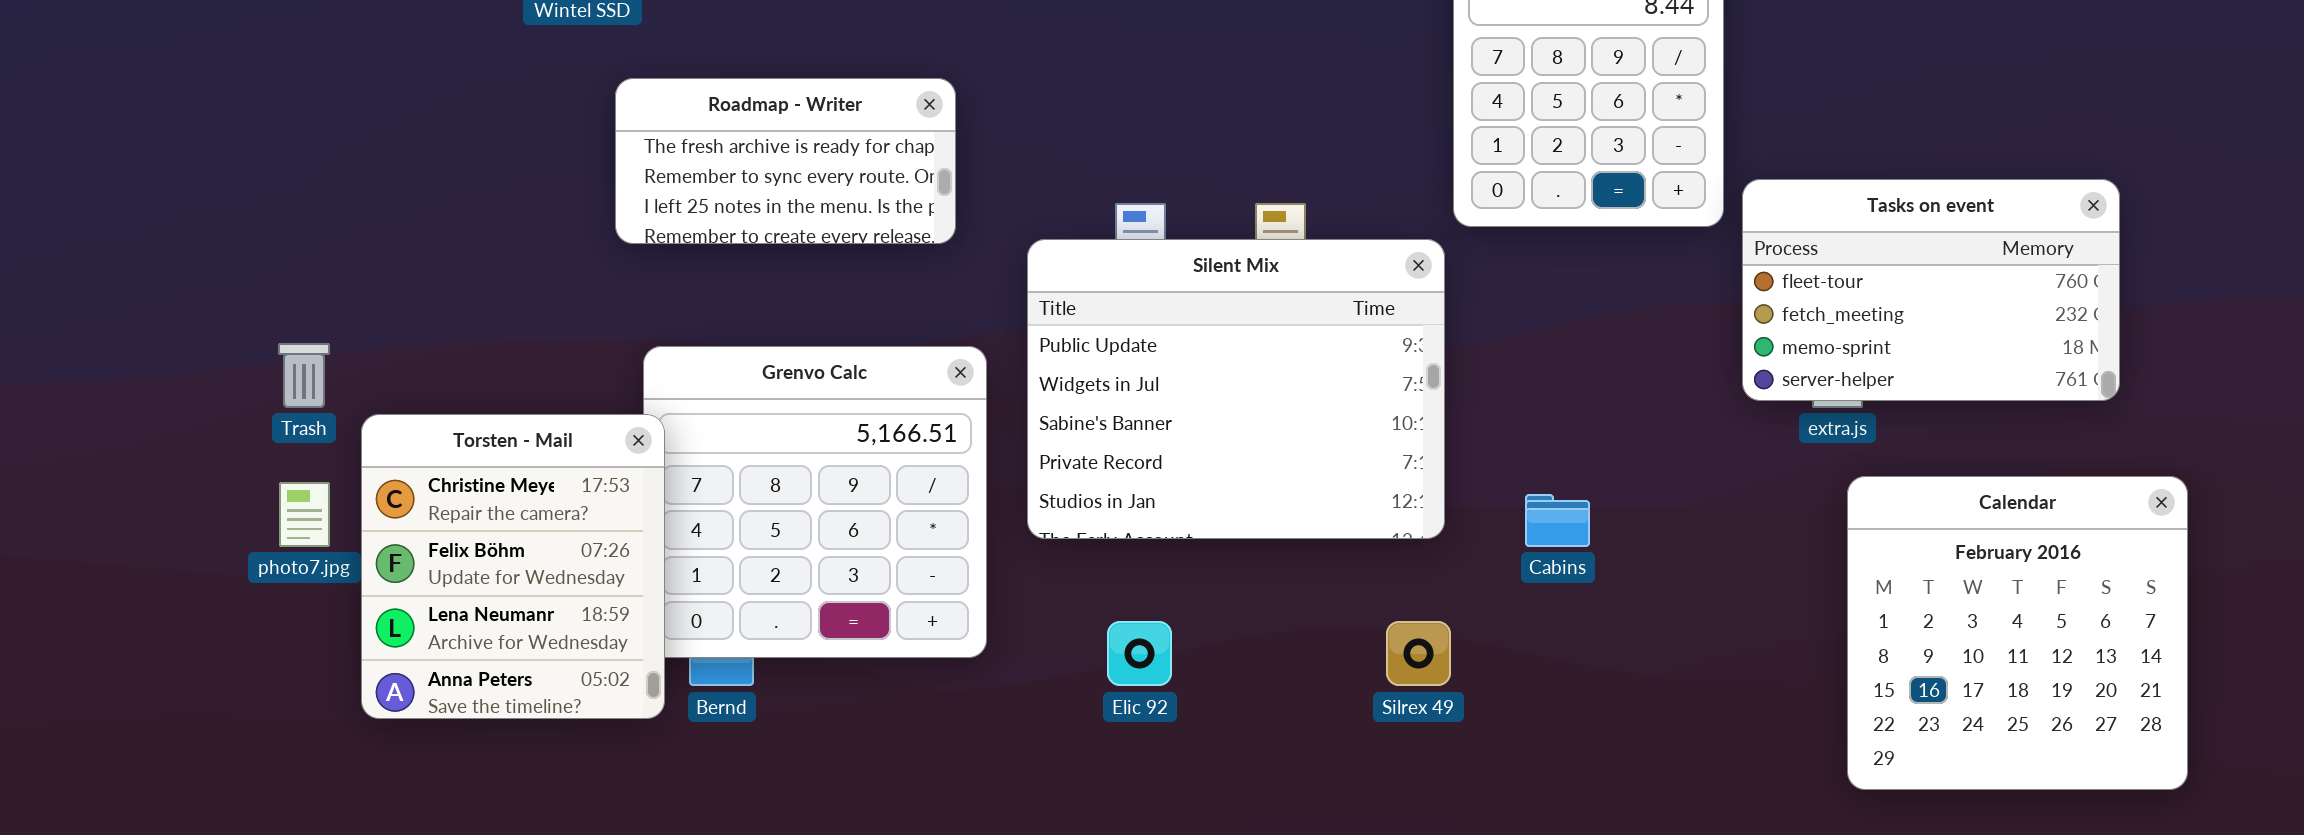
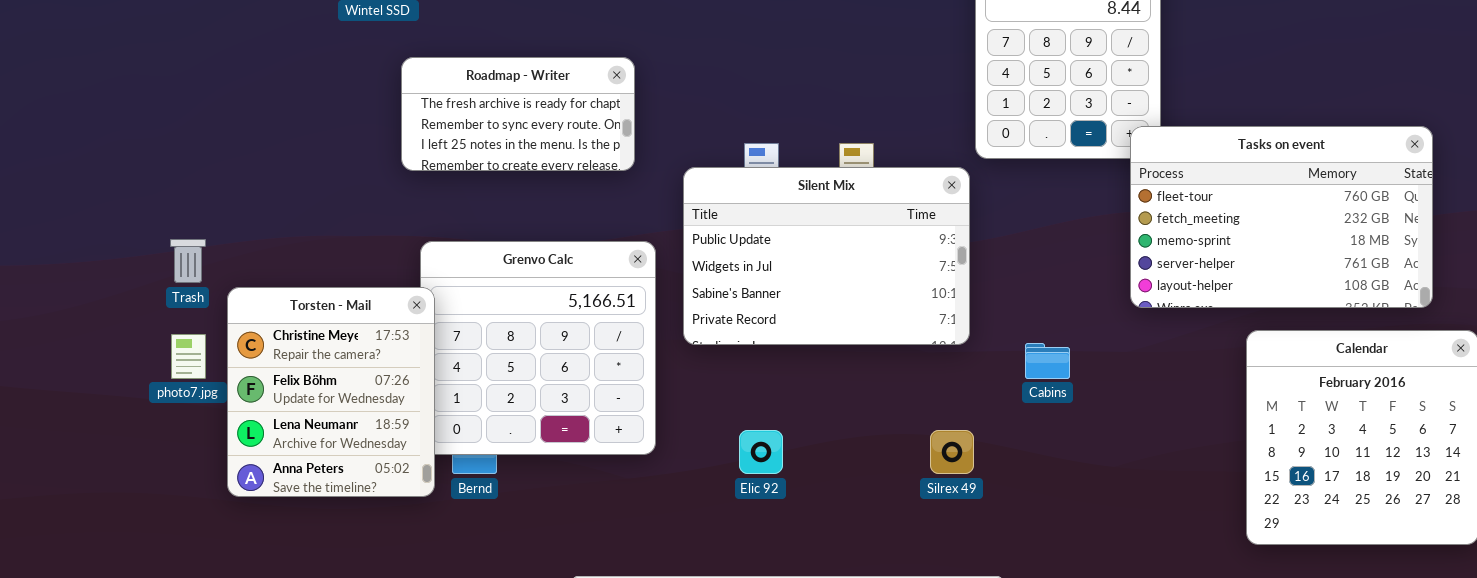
Tasks on event: [1742,179,2120,401] -> [1130,126,1433,308], resized
Silent Mix: [1027,239,1445,539] -> [683,167,970,345], resized

